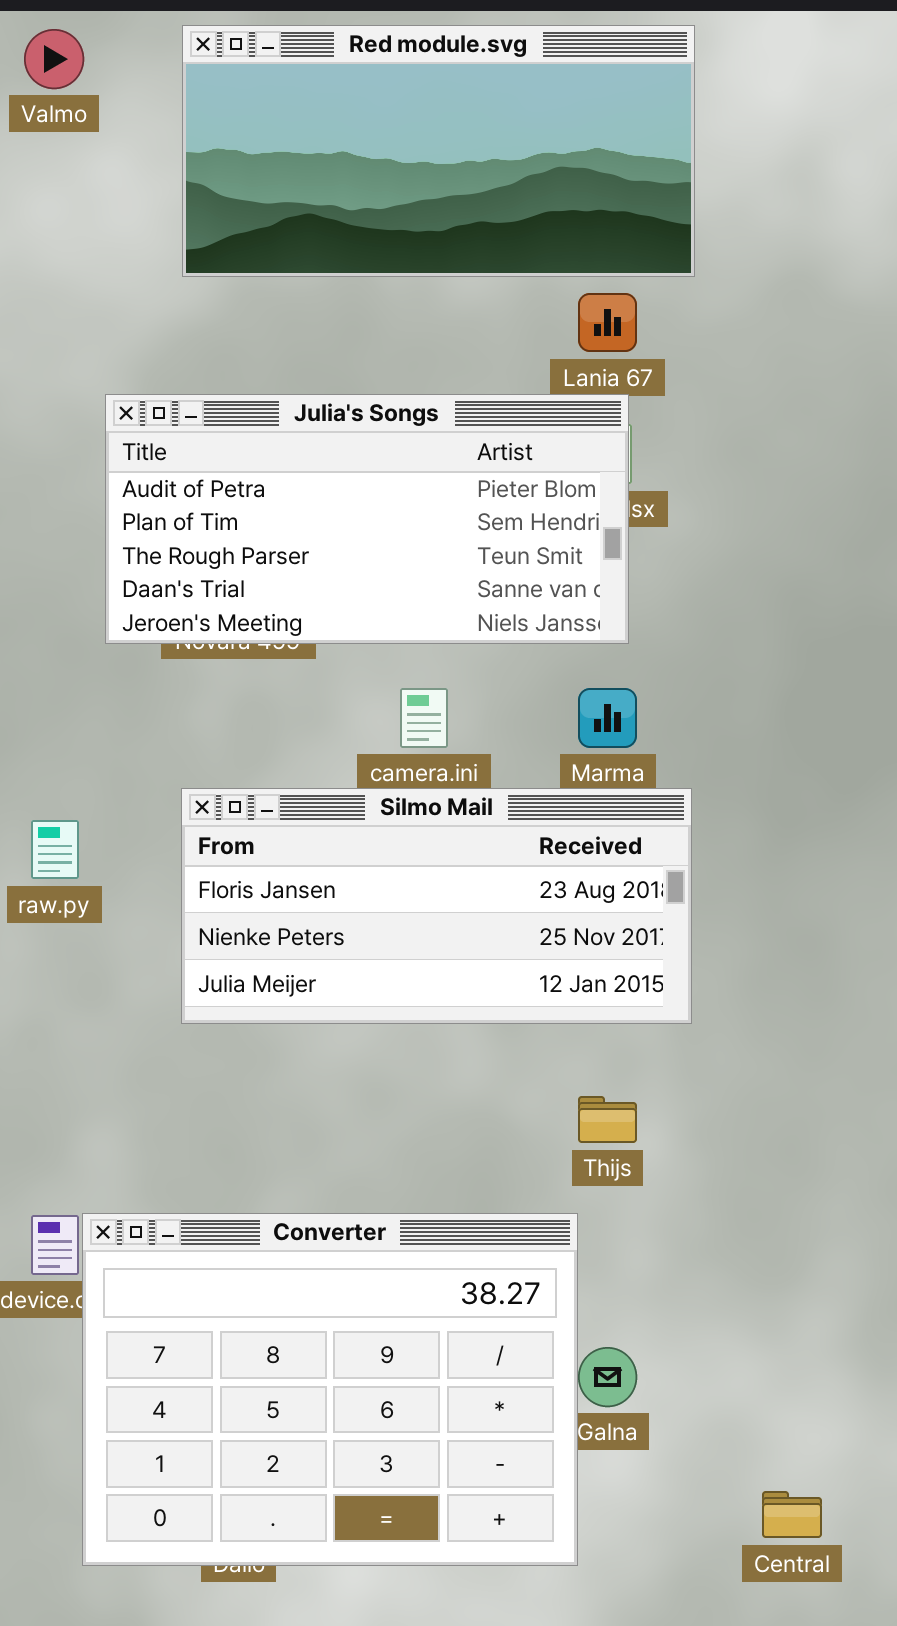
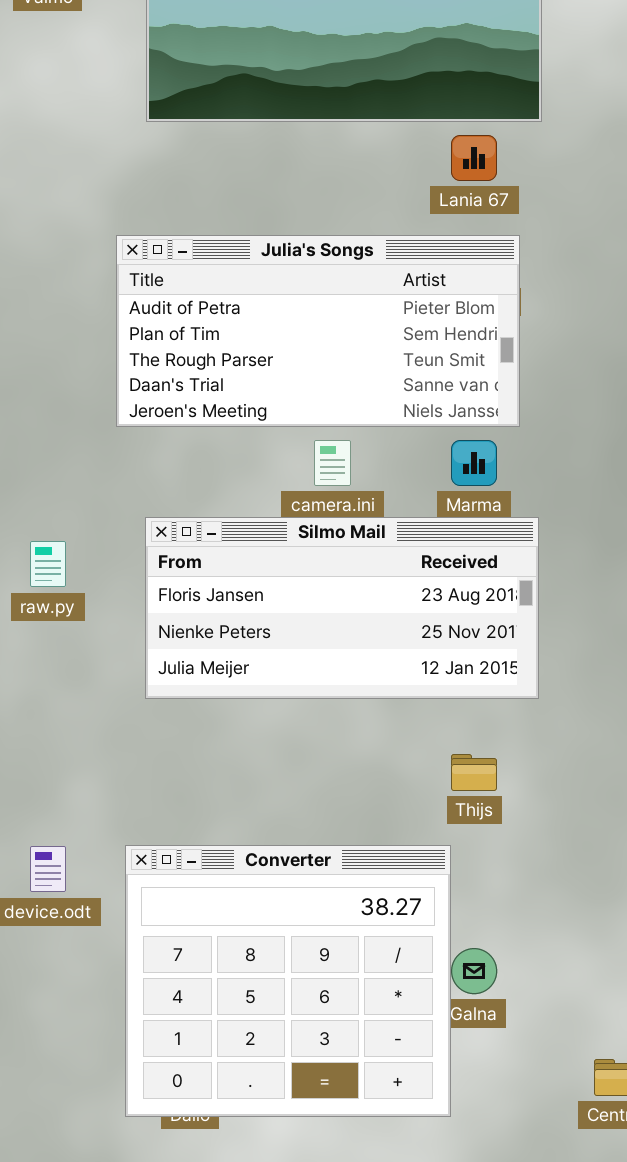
Julia's Songs: [105,394,629,644] -> [116,235,520,427], moved
Converter: [82,1213,578,1566] -> [125,845,451,1117], resized

